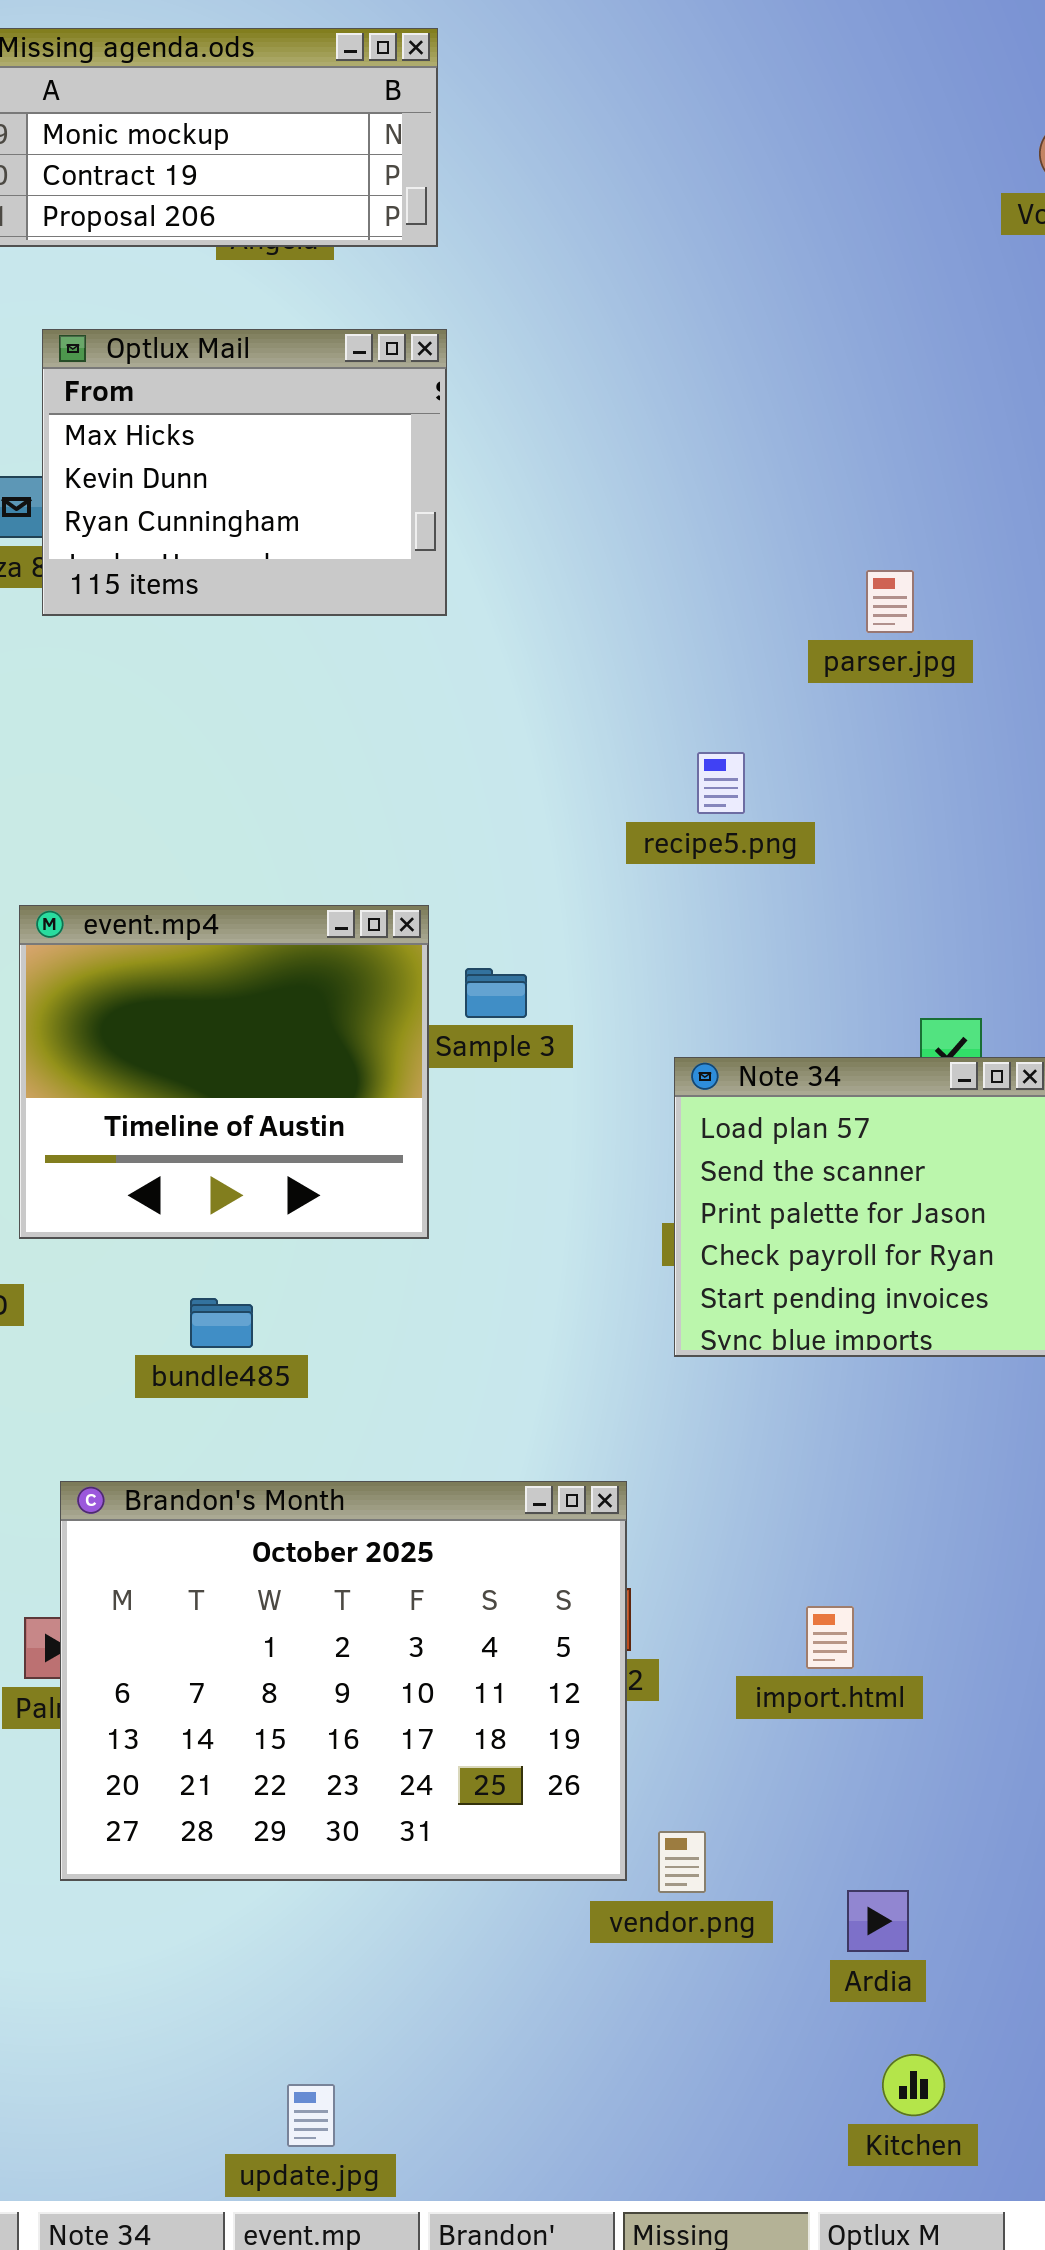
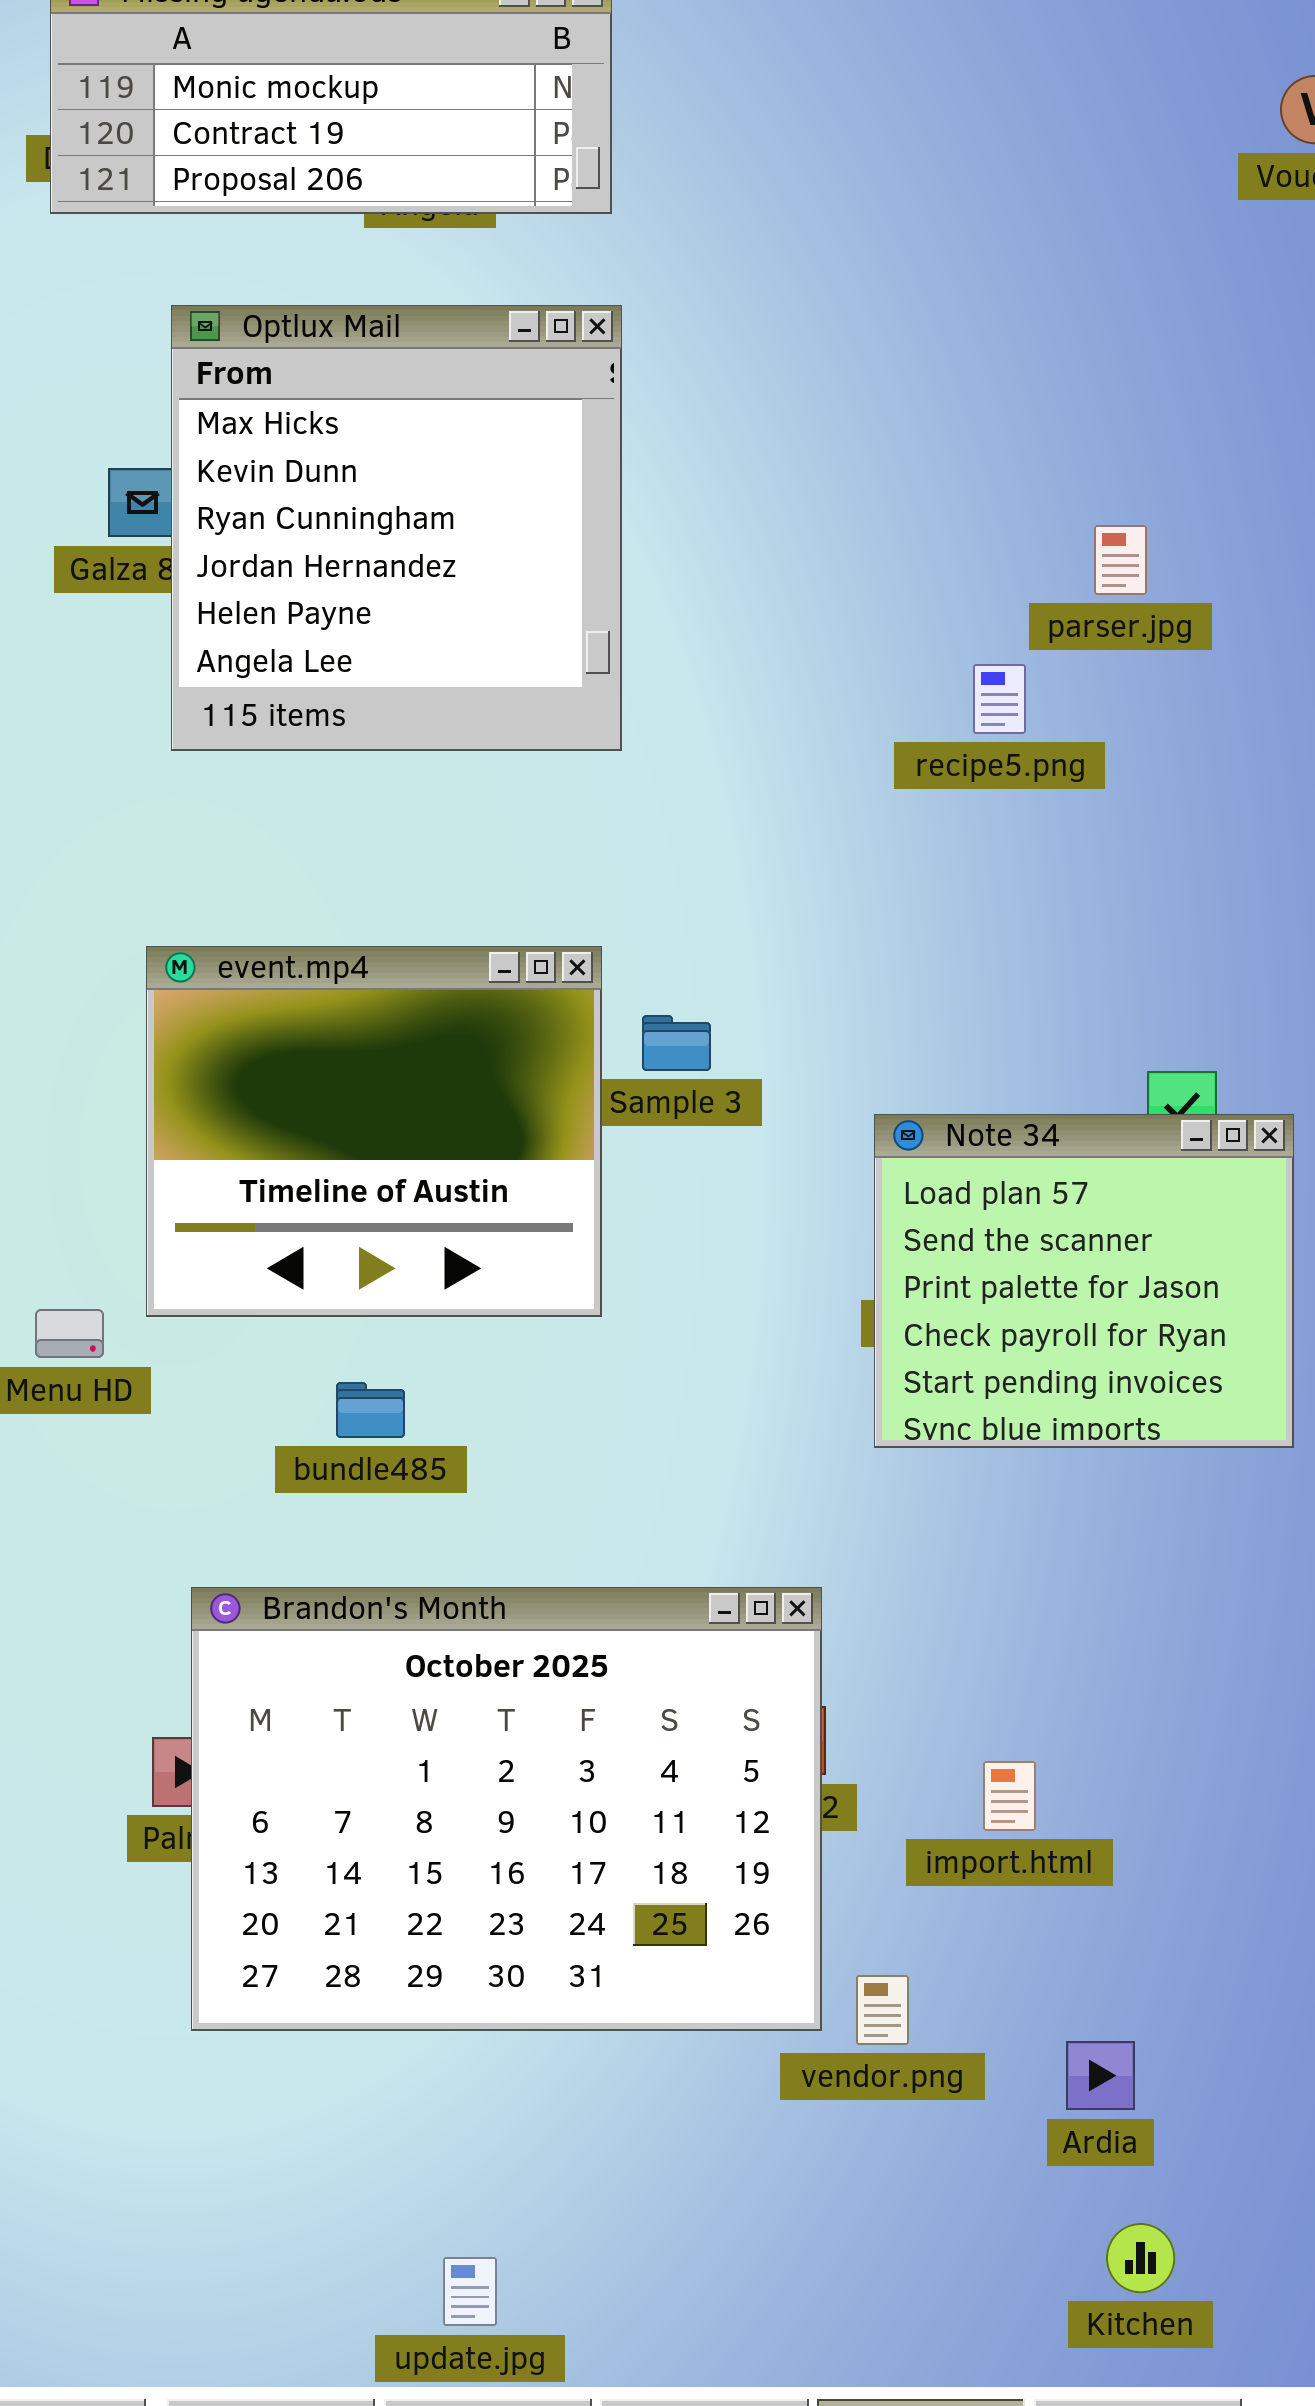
Optlux Mail: [42,329,447,616] -> [171,305,622,751], resized
parser.jpg: [866,570,914,633] -> [1094,525,1147,595], moved
recipe5.png: [697,752,745,814] -> [973,664,1026,734], moved
import.html: [806,1606,854,1669] -> [983,1761,1036,1831], moved

